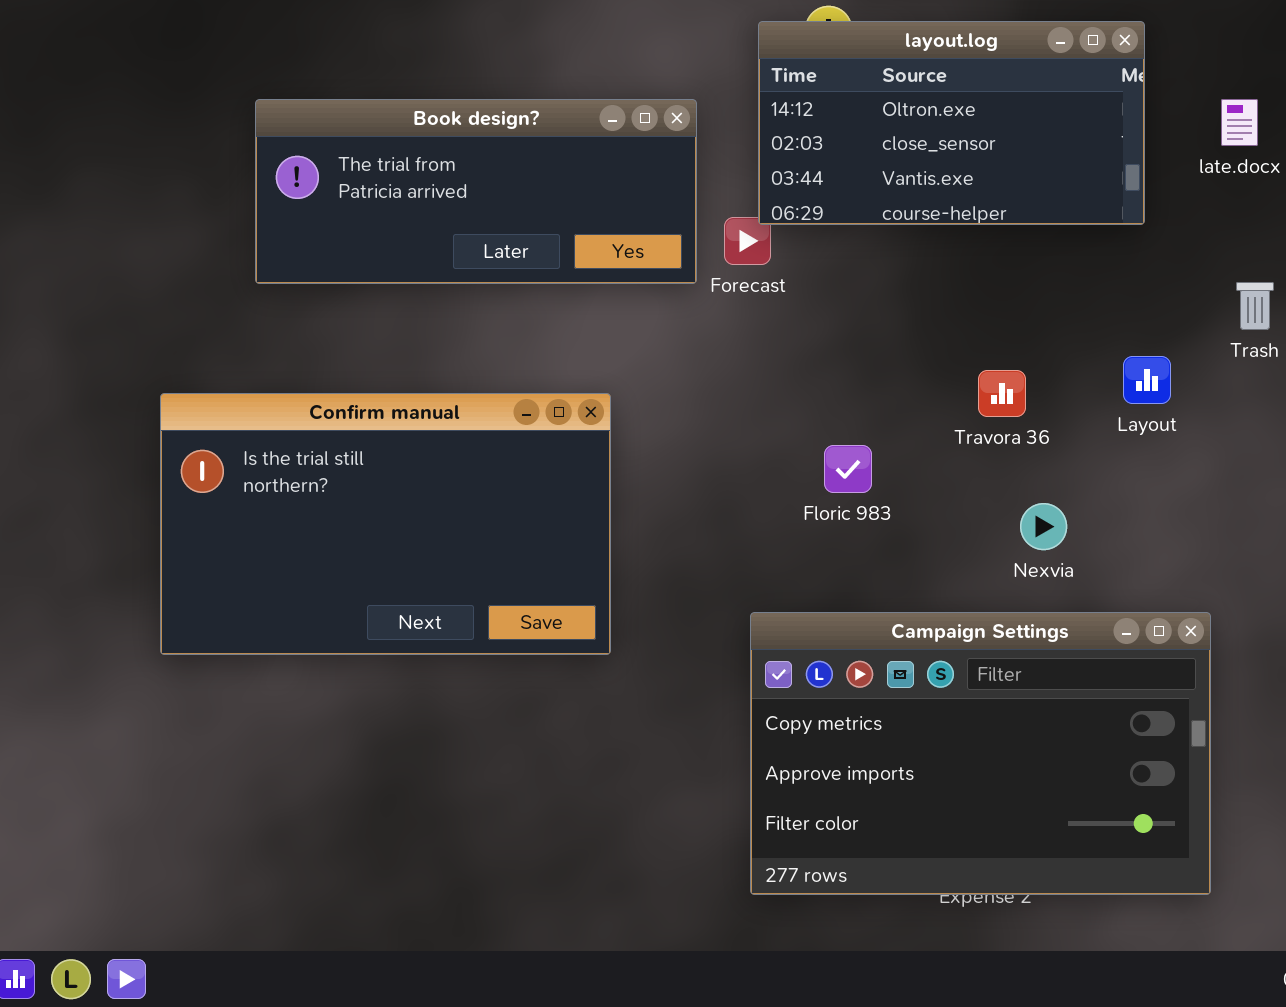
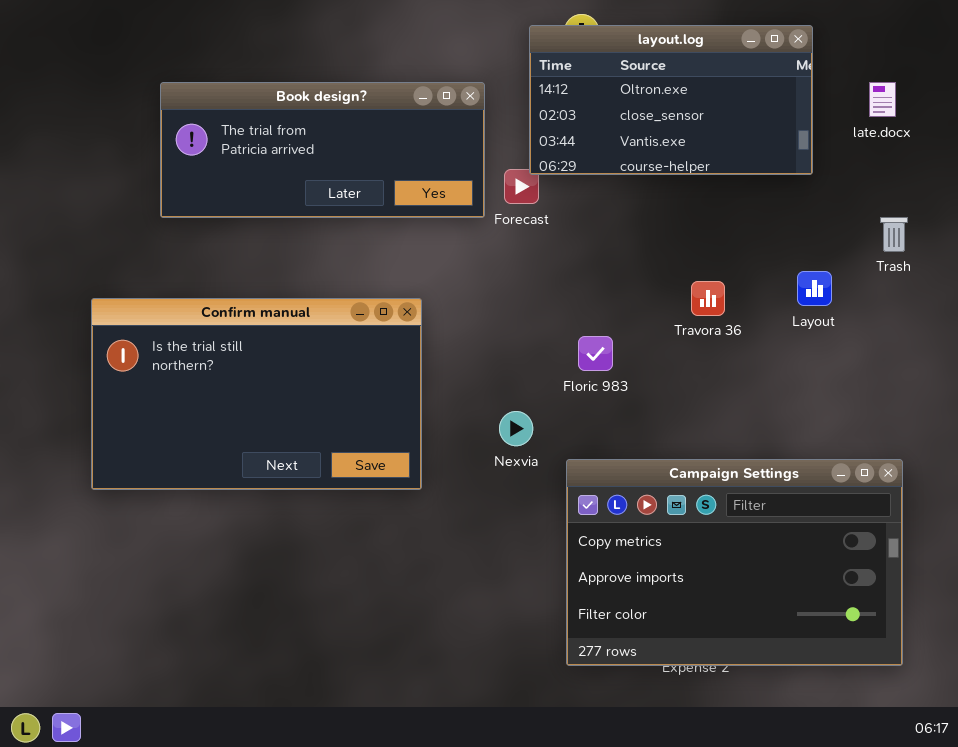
Nexvia: [1020,503,1067,550] -> [499,411,533,446], moved
Campaign Settings: [750,612,1211,895] -> [566,459,903,666], moved

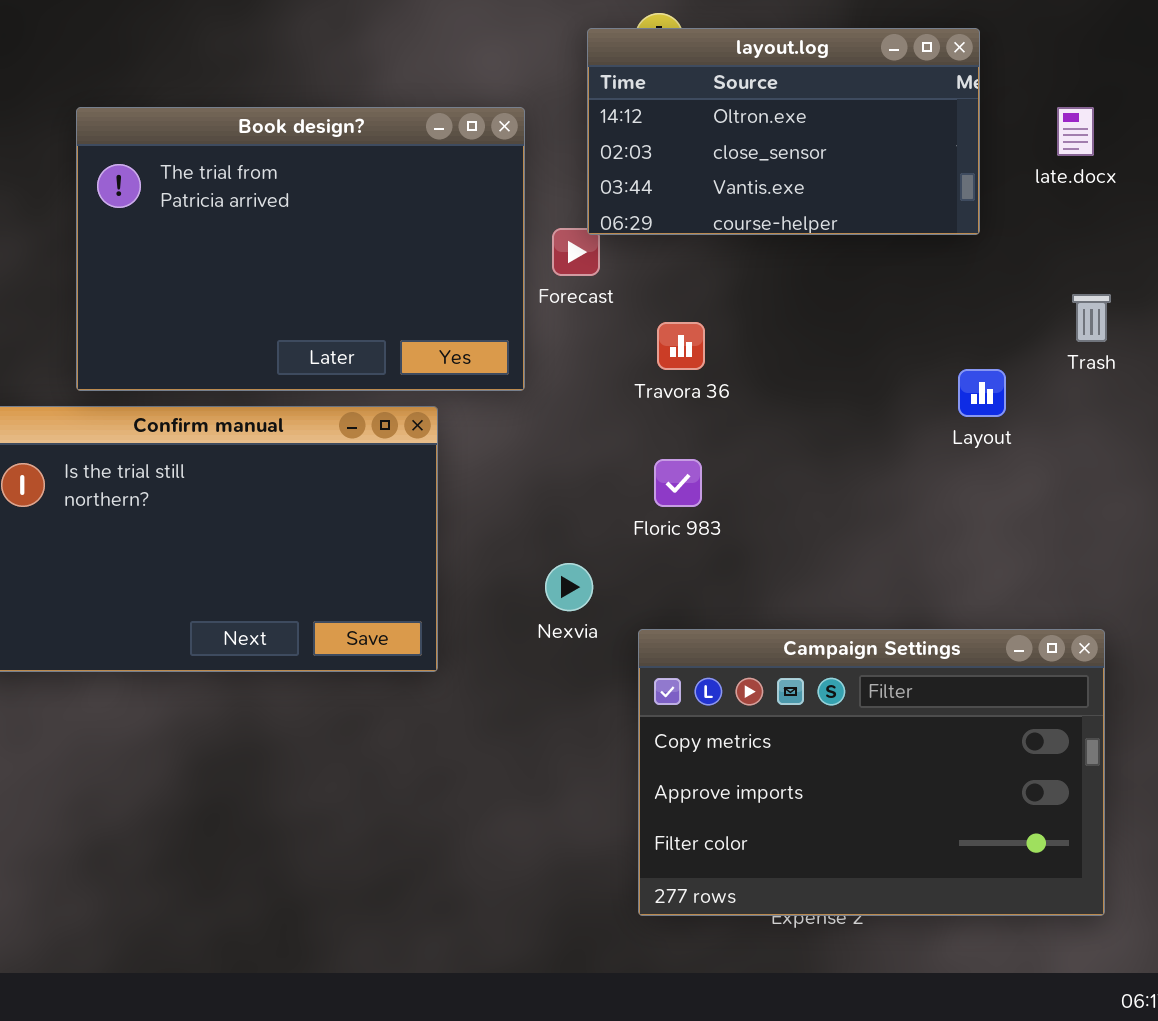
Book design?: [160,82,485,218] -> [76,107,525,391], resized
Travora 36: [691,281,725,316] -> [657,322,705,370], moved

